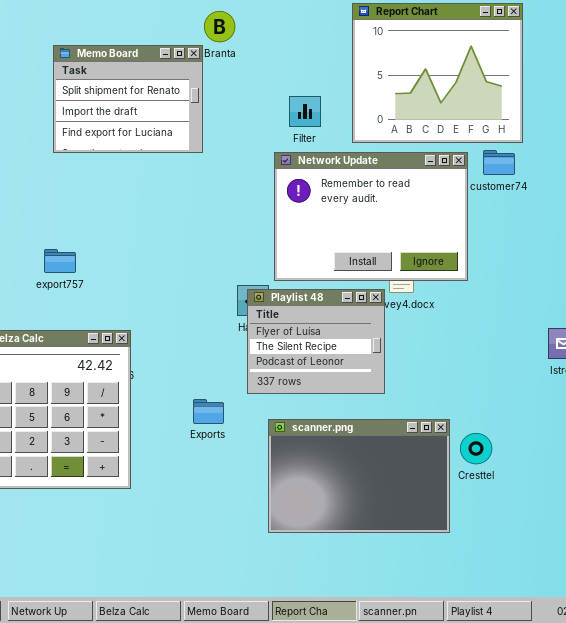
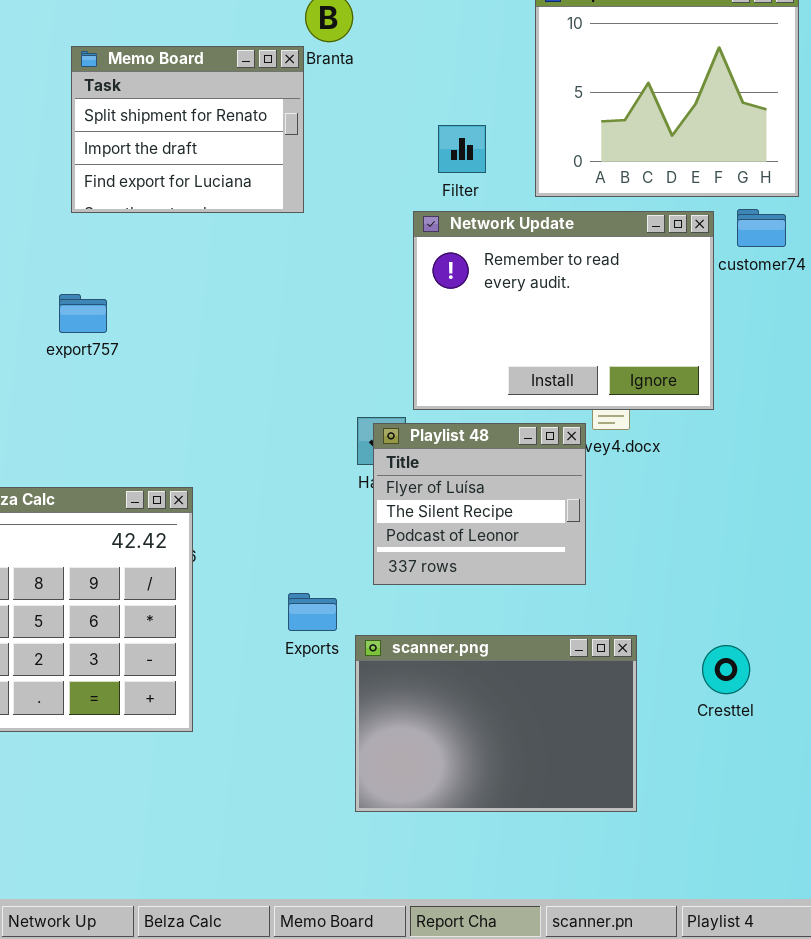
export757: [44,249,76,273] -> [59,294,107,333], moved
scanner.png: [268,419,450,533] -> [355,635,637,812], moved

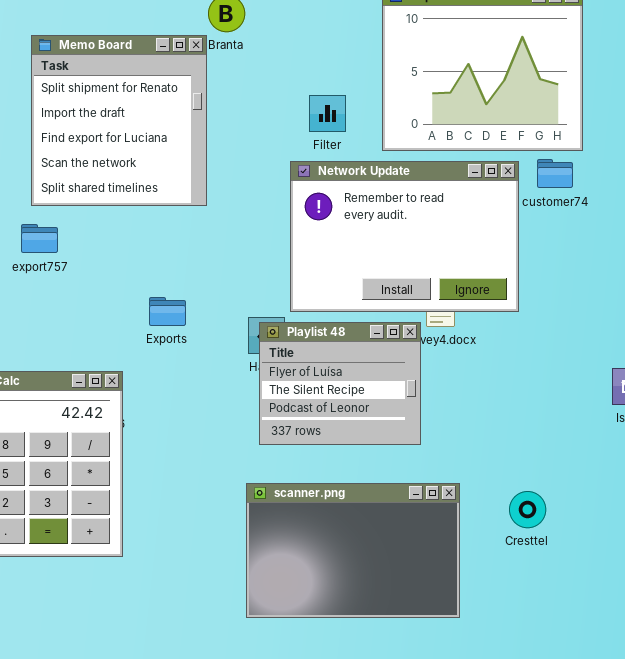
Memo Board: [71,46,304,213] -> [31,35,207,206], resized
Exports: [288,593,337,631] -> [149,297,186,326], moved

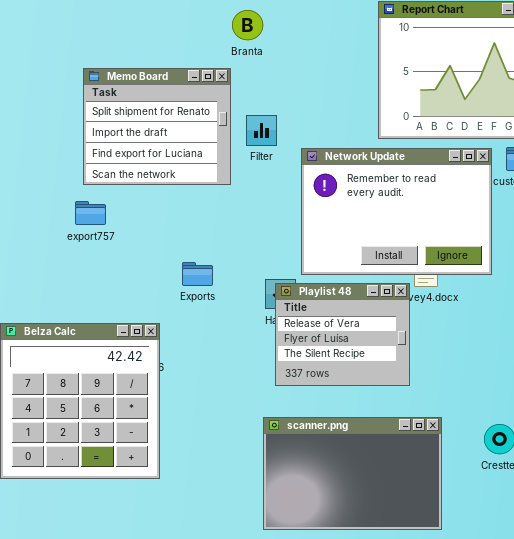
Memo Board: [31,35,207,206] -> [83,68,231,185], resized
Filter: [309,95,346,132] -> [246,115,277,146], moved
Playlist 48: [259,322,421,445] -> [275,283,410,386], scrolled up 1 row

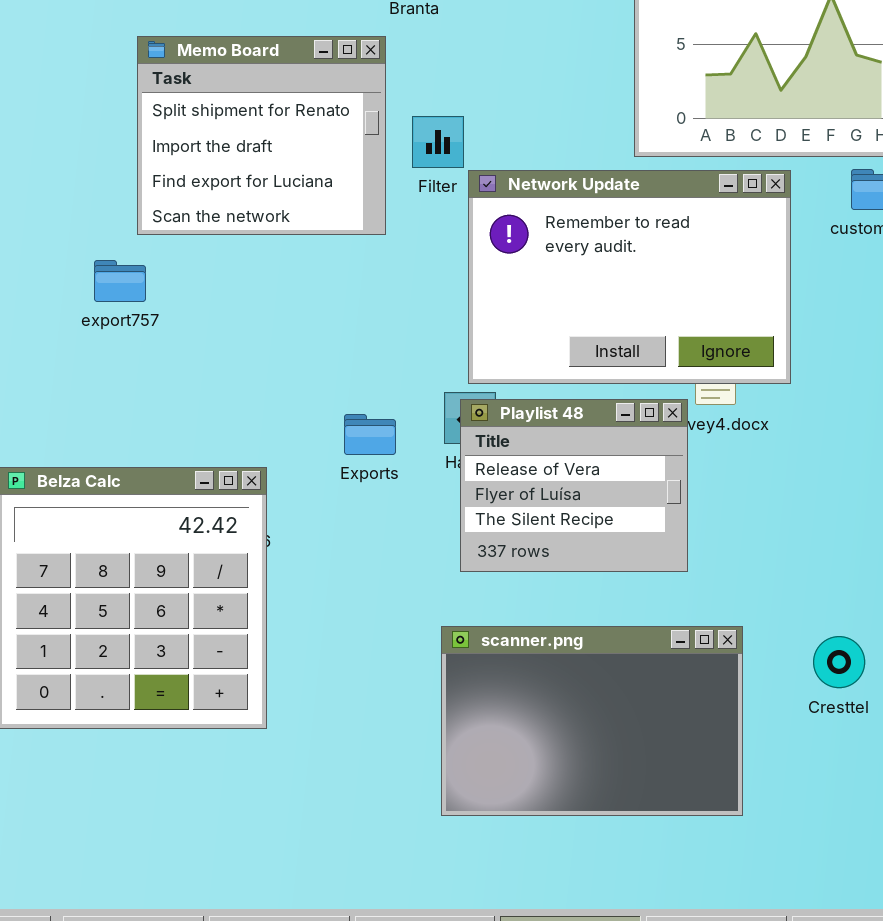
Network Update: [301,148,492,275] -> [468,170,791,384], moved
export757: [75,201,106,225] -> [94,260,146,302], moved
Exports: [182,262,213,286] -> [344,414,396,455], moved

